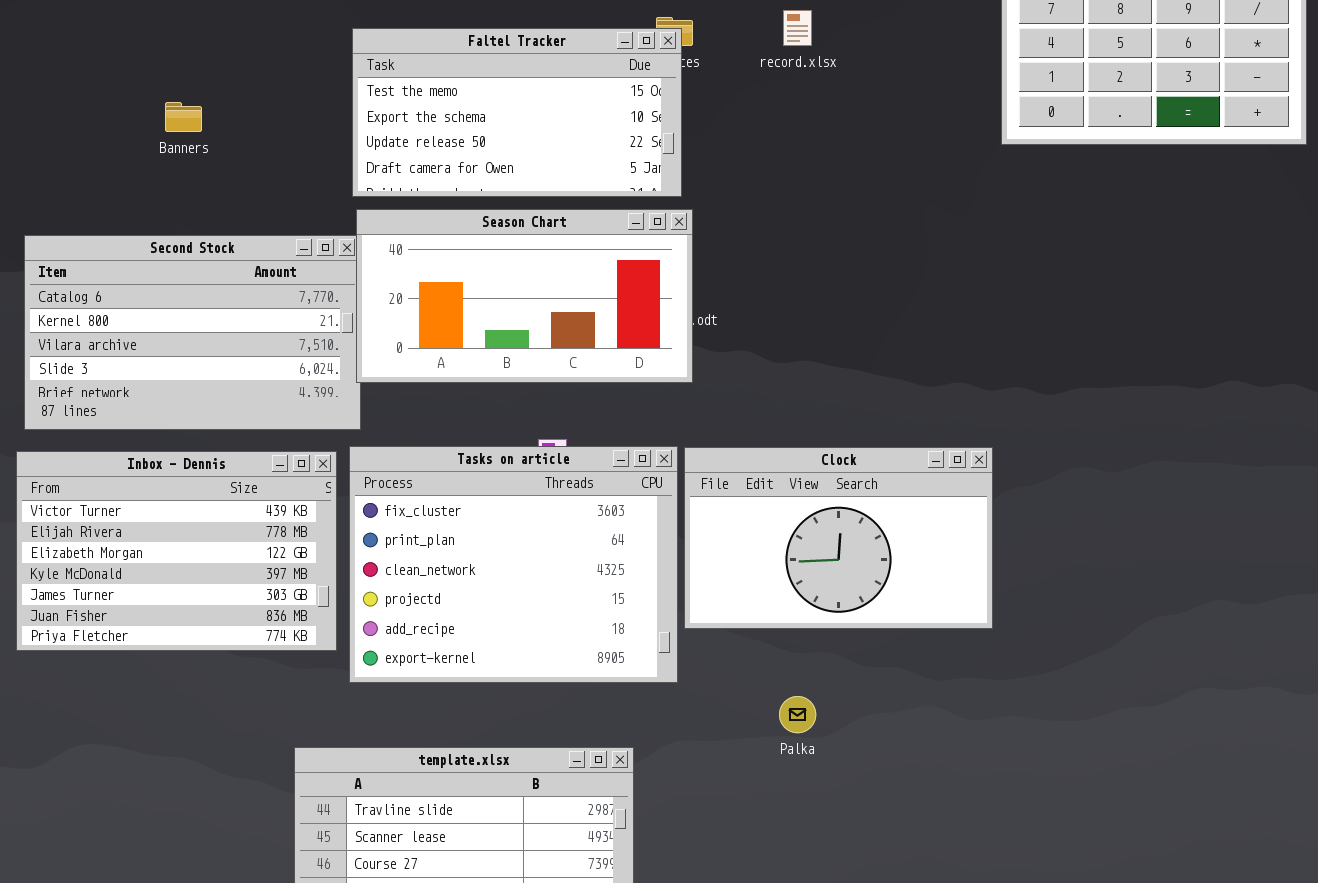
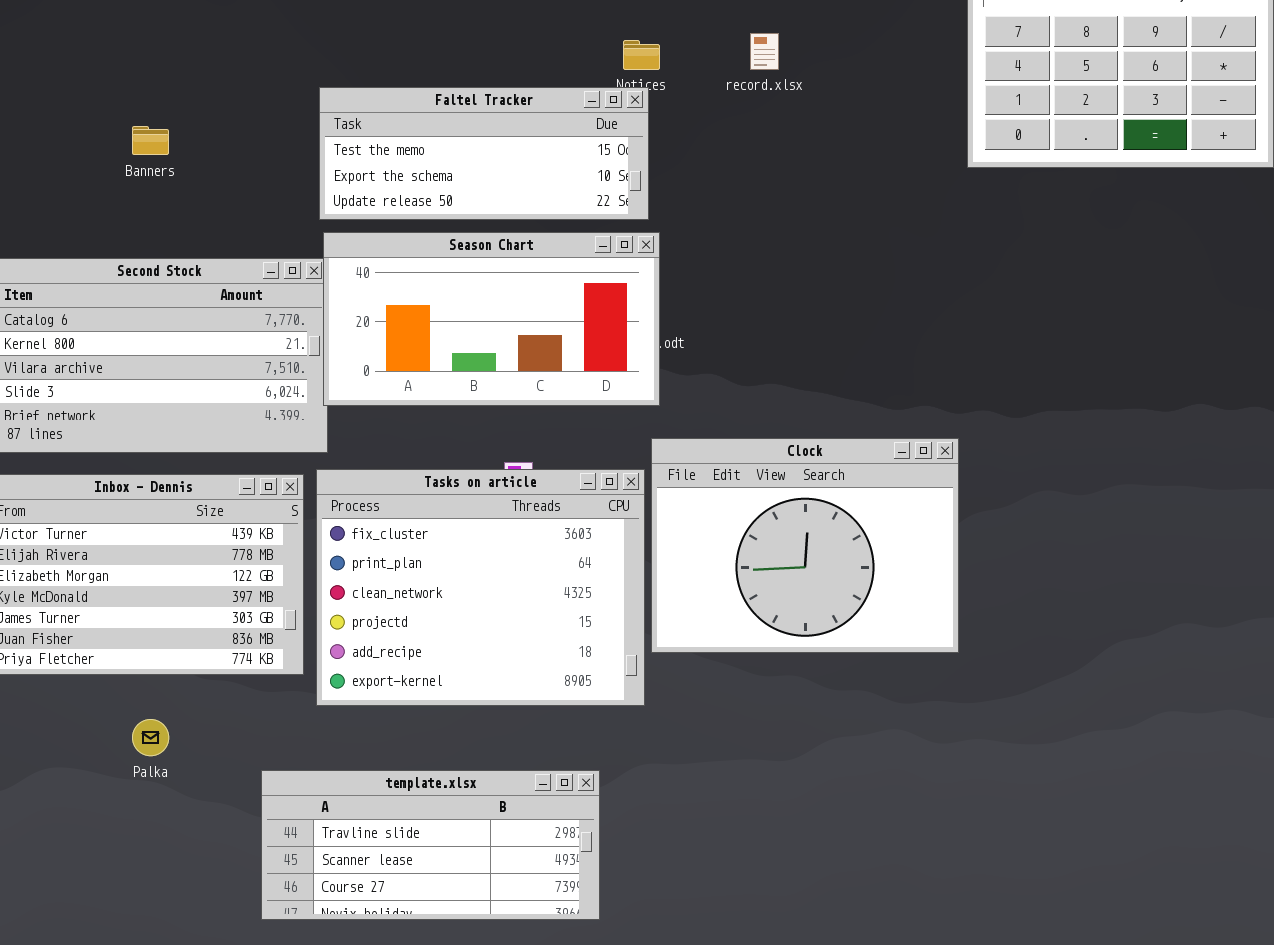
Faltel Tracker: [352,28,682,197] -> [319,87,649,220], resized
Clock: [684,447,993,629] -> [651,438,959,653], resized
Palka: [779,696,816,733] -> [132,719,169,756], moved

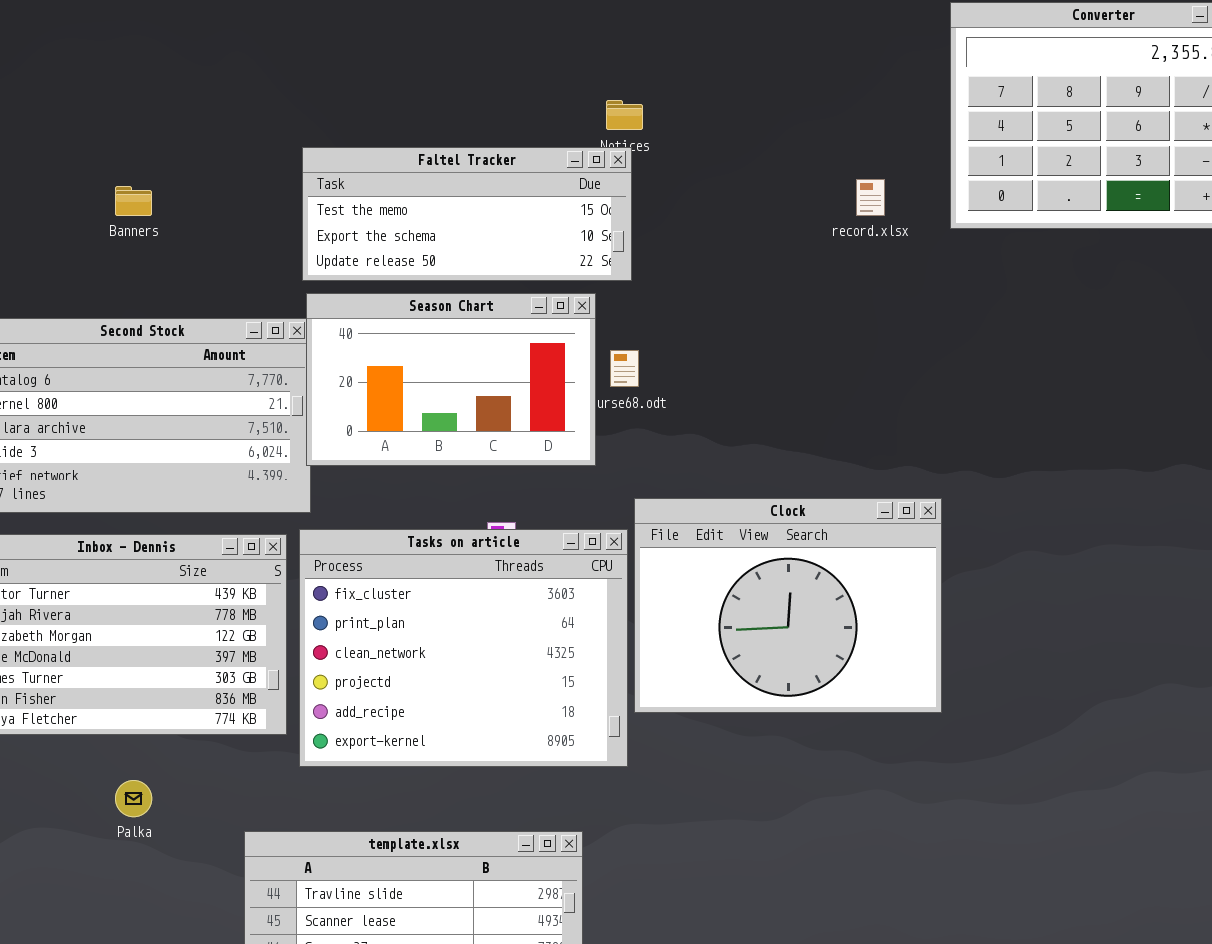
record.xlsx: [750,33,779,70] -> [856,179,885,216], moved
Season Chart: [323,232,660,406] -> [306,293,596,466], resized

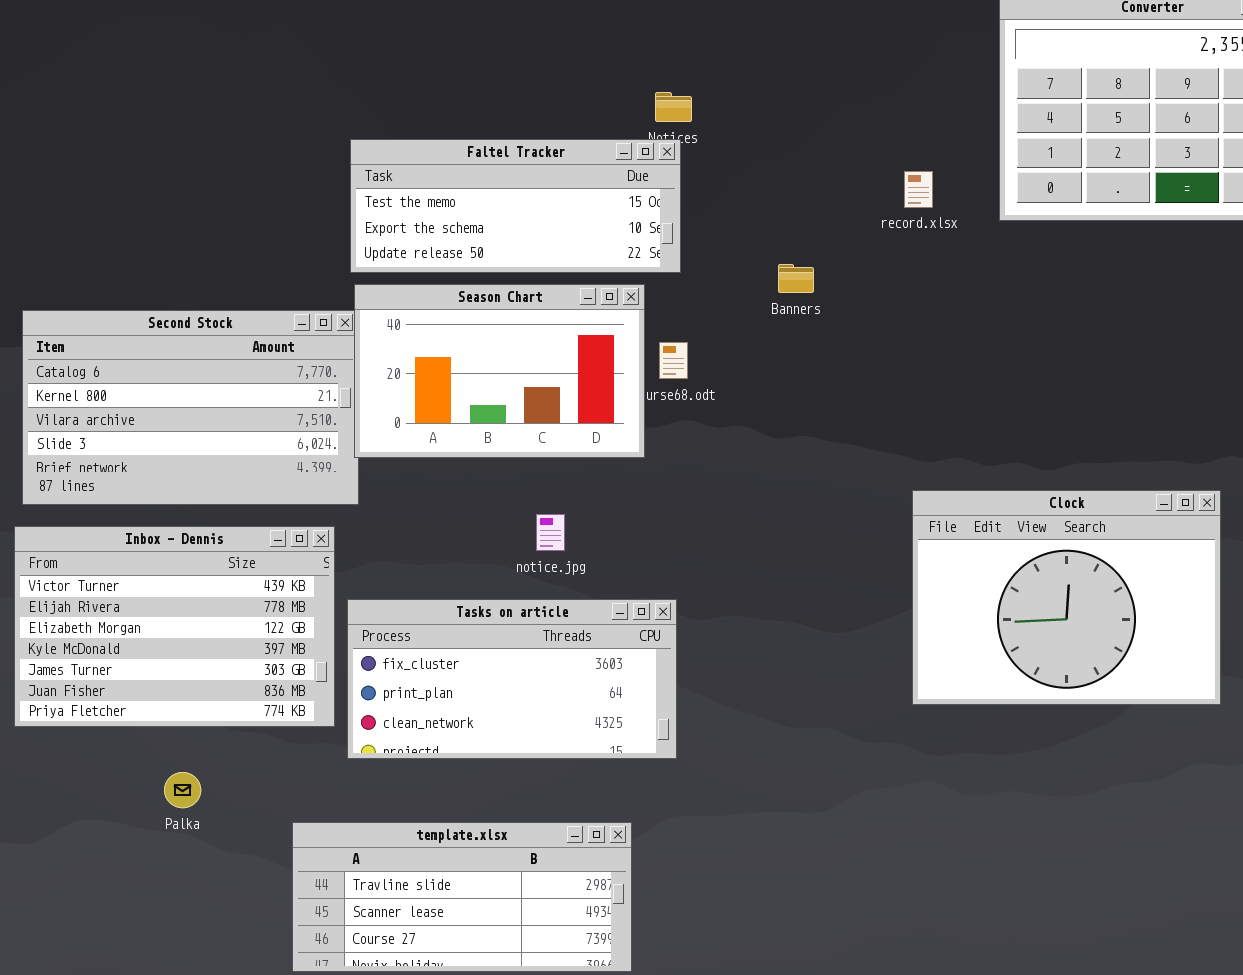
Banners: [115,186,152,216] -> [778,264,814,293], moved
Clock: [634,498,942,713] -> [912,490,1221,705], moved
Tasks on article: [299,529,628,767] -> [347,599,677,759], resized

